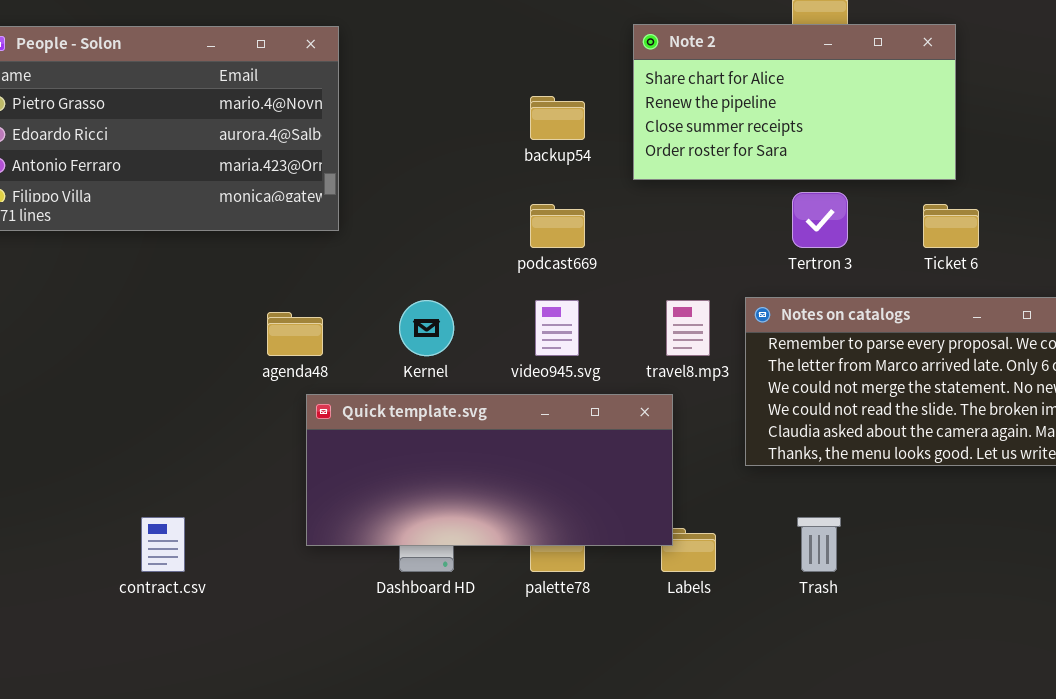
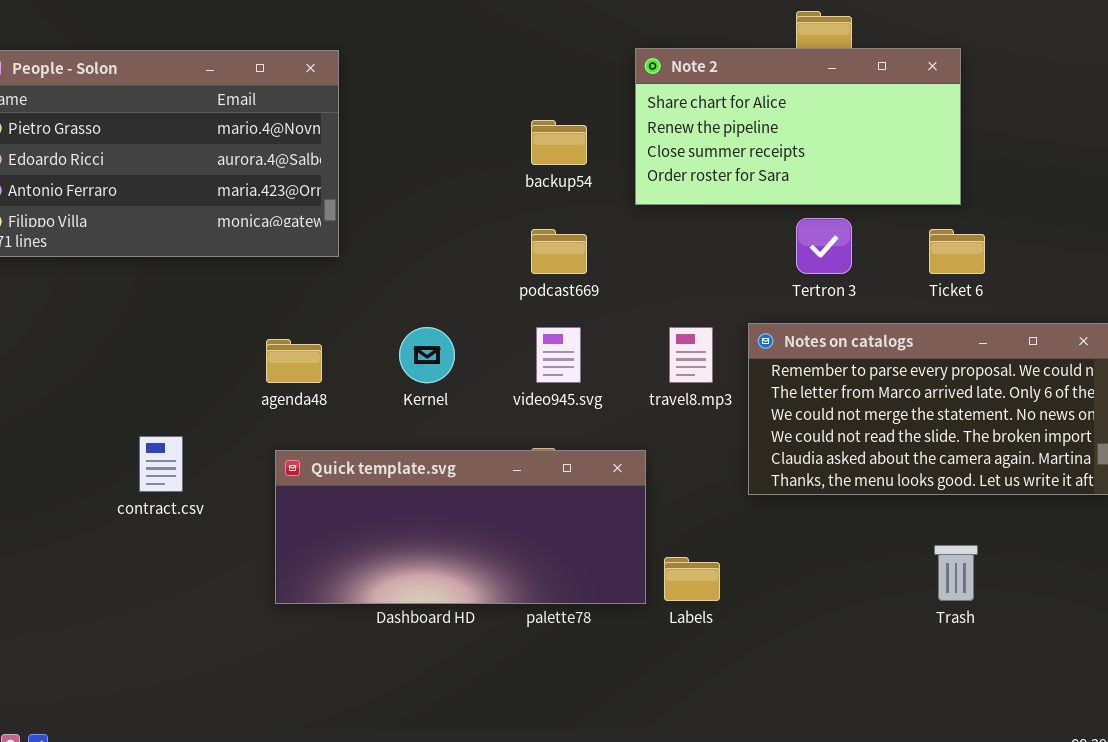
Quick template.svg: [306,394,673,546] -> [275,450,646,604], moved
contract.csv: [141,517,185,572] -> [139,436,183,492], moved
Trash: [797,517,841,572] -> [934,545,978,601], moved

